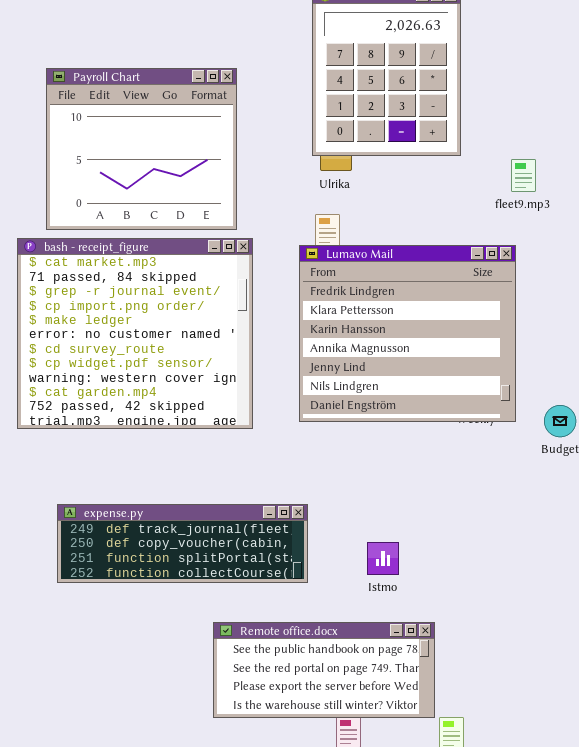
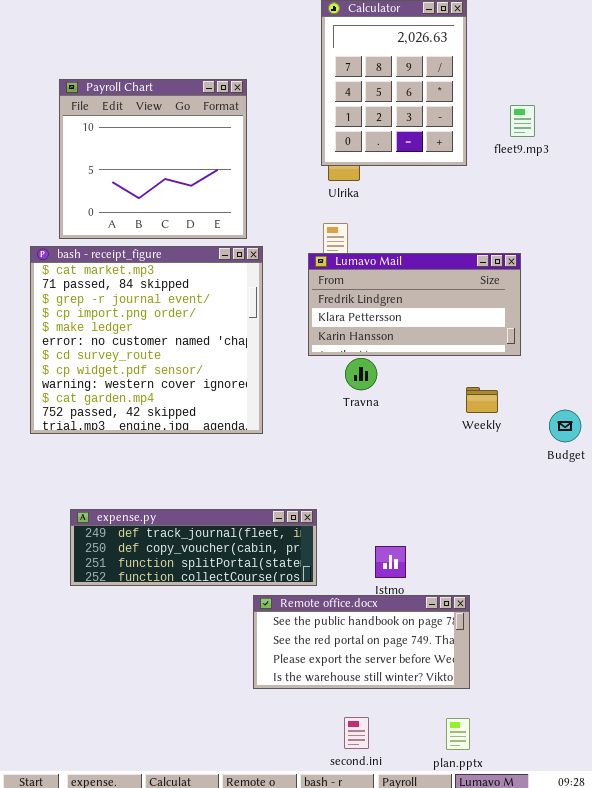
fleet9.mp3: [511,159,536,192] -> [510,105,535,137], moved
Lumavo Mail: [299,245,516,422] -> [308,253,521,356], resized
Remote office.docx: [213,622,435,718] -> [253,595,470,689], moved

